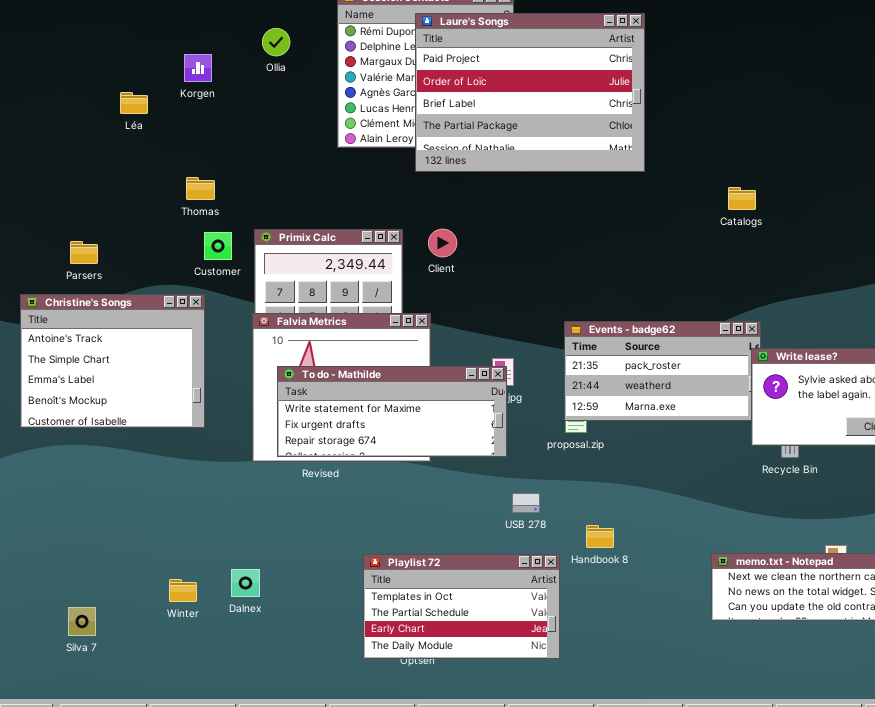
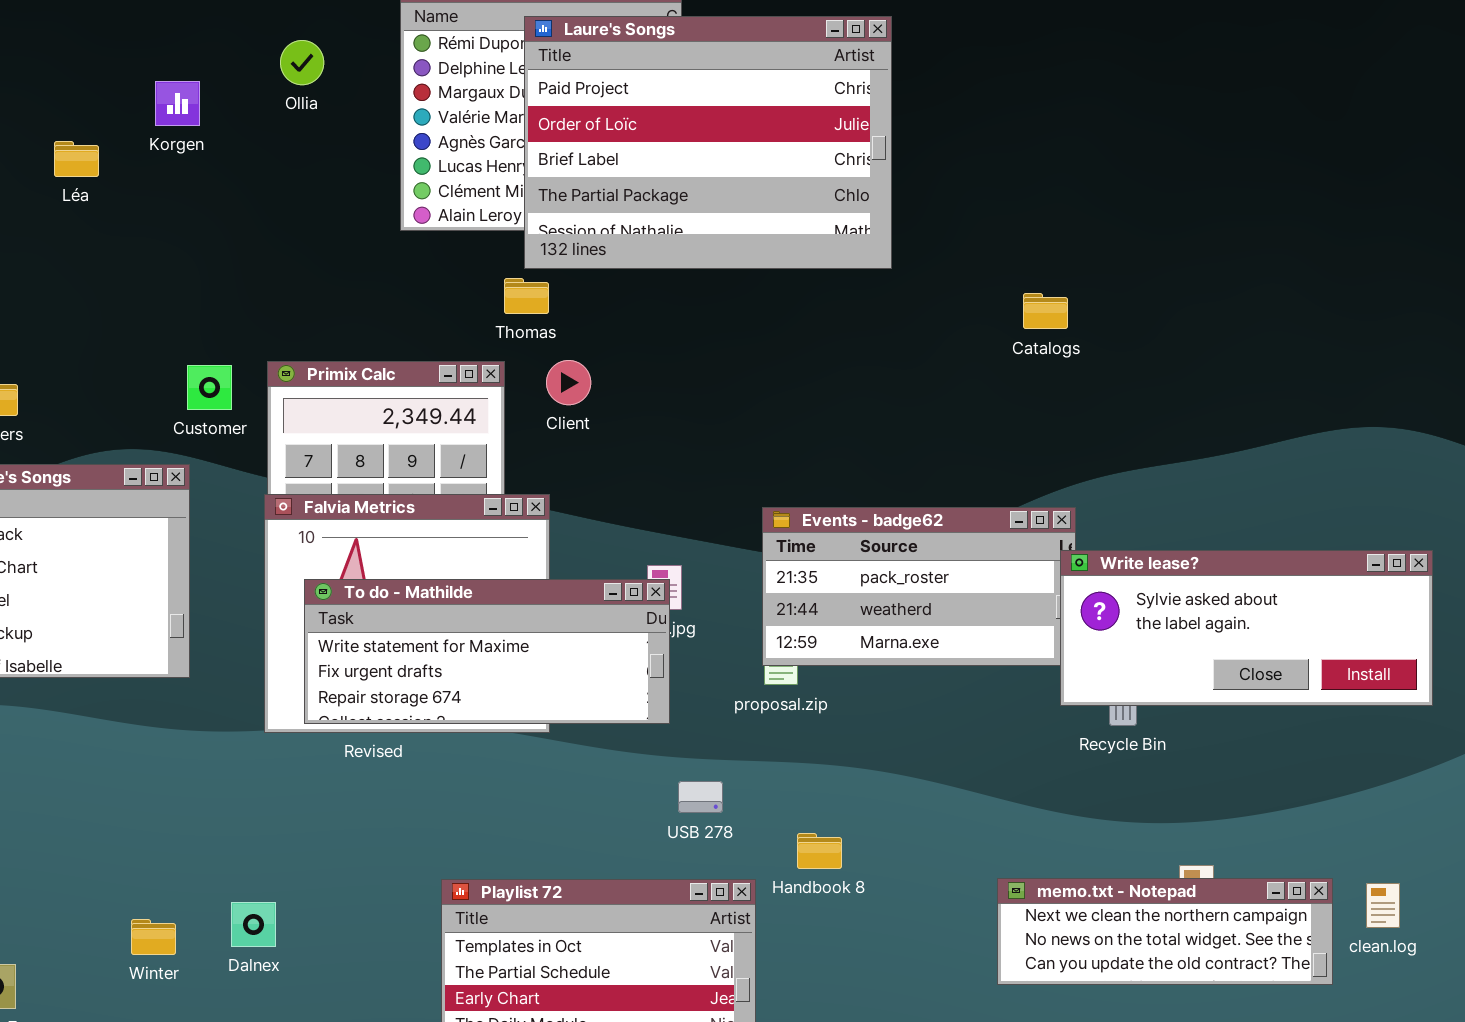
Thomas: [186,177,215,200] -> [504,278,549,314], moved

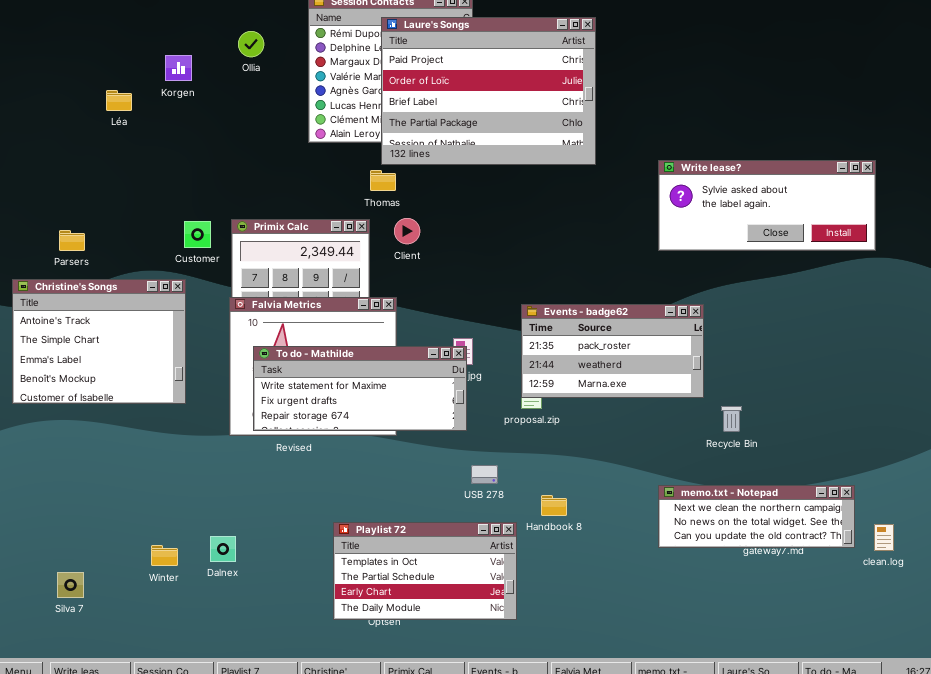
Write lease?: [1060,550,1433,706] -> [658,160,876,251], moved
memo.txt - Notepad: [997,878,1333,985] -> [658,485,855,548], moved

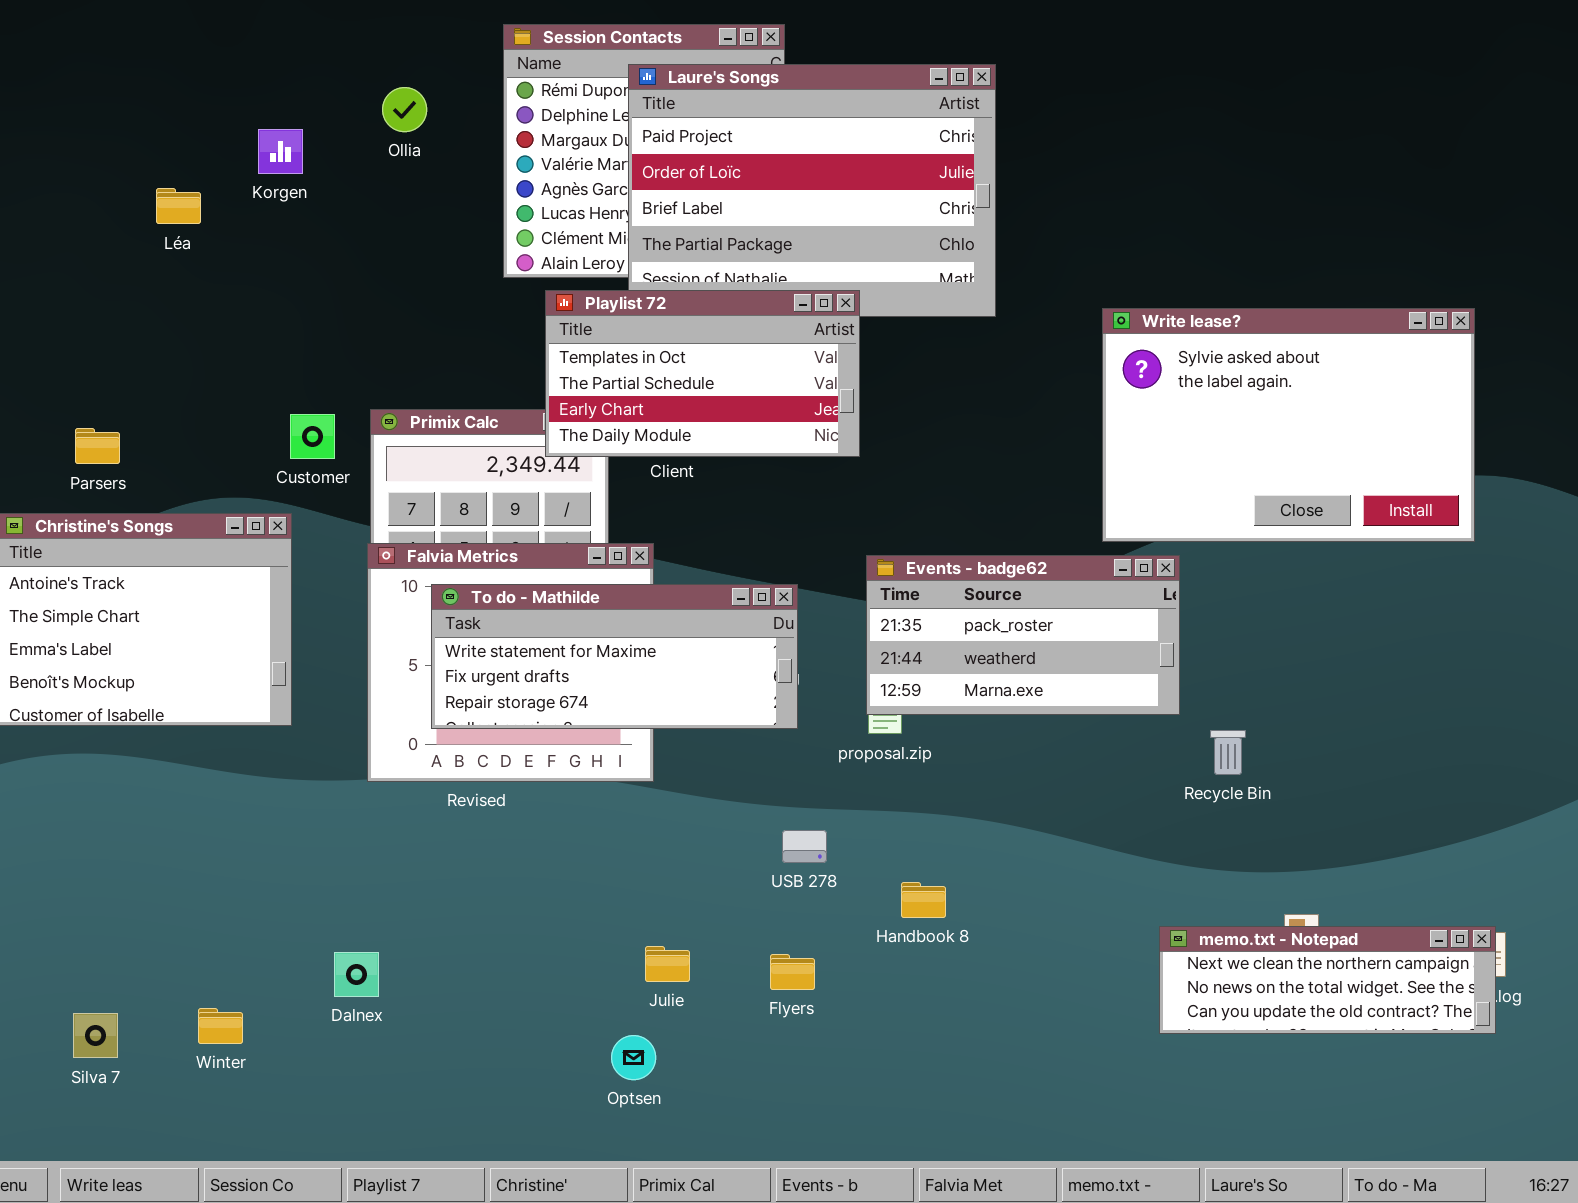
Write lease?: [658,160,876,251] -> [1102,308,1475,542], resized
To do - Mathilde: [253,346,467,431] -> [431,584,798,729], moved
memo.txt - Notepad: [658,485,855,548] -> [1159,926,1496,1034], moved
Playlist 72: [333,522,517,620] -> [545,290,860,457], moved
Winter: [151,545,178,566] -> [198,1008,243,1044], moved

